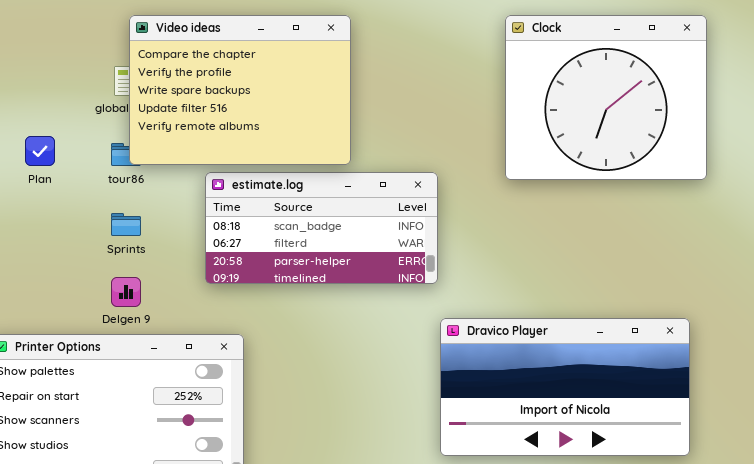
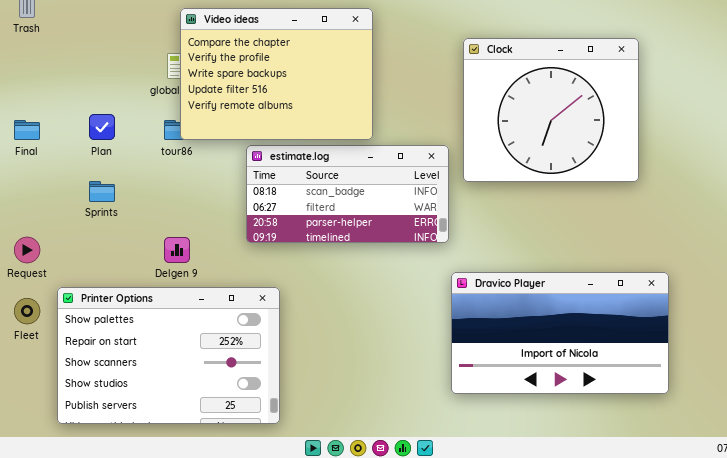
Clock: [505,15,707,180] -> [463,38,639,182], moved
Sprints: [111,213,141,236] -> [89,181,115,202], moved

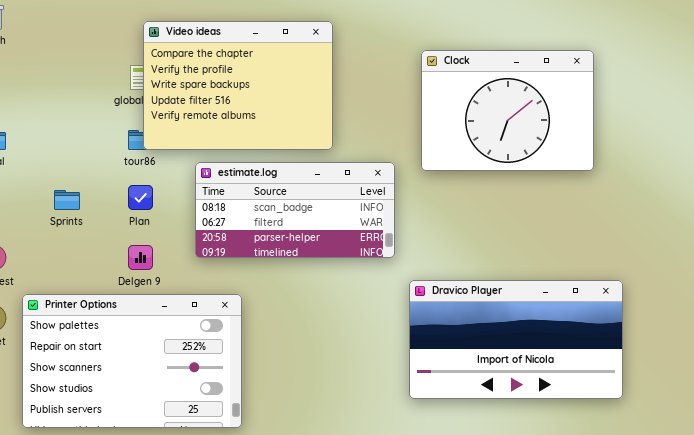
Clock: [463,38,639,182] -> [421,50,594,171], resized
Plan: [89,114,115,140] -> [128,185,153,210], moved
estimate.log: [246,145,449,243] -> [195,162,395,258], moved

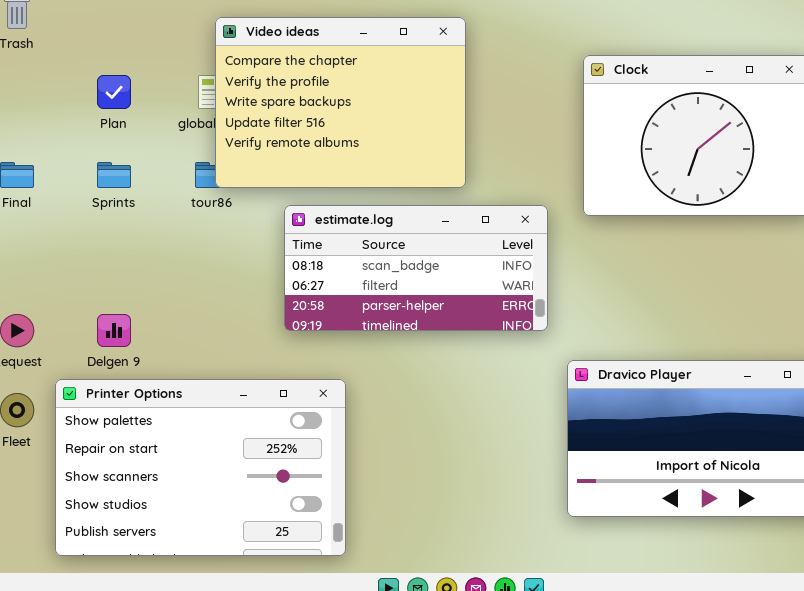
Plan: [128,185,153,210] -> [97,75,131,109], moved
Sprints: [54,190,80,210] -> [97,162,131,188], moved
Delgen 9: [128,245,153,270] -> [97,314,131,347], moved

